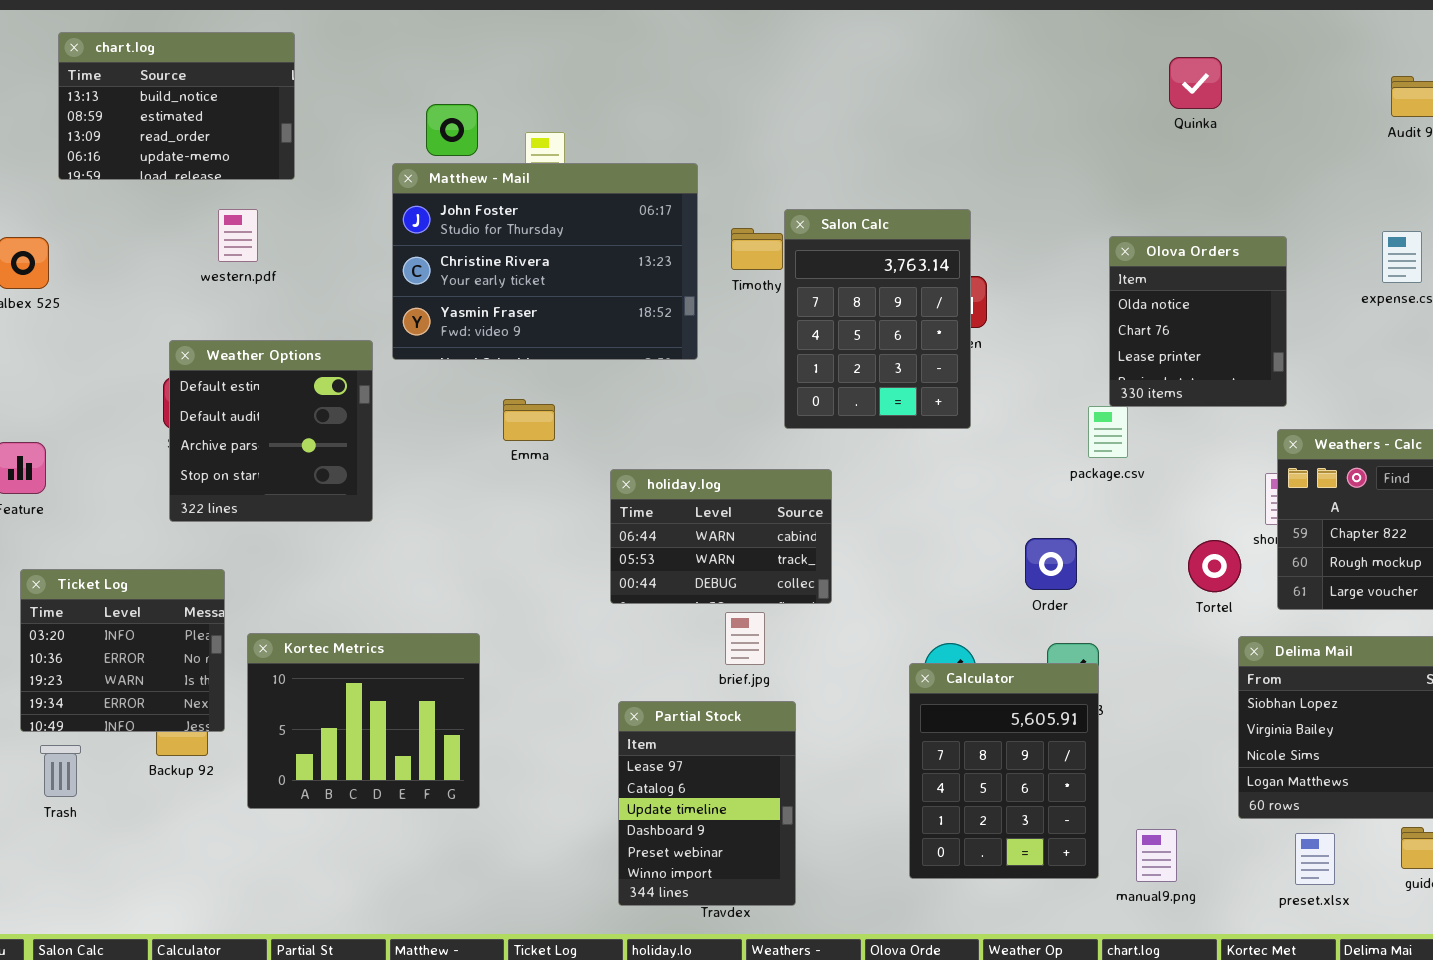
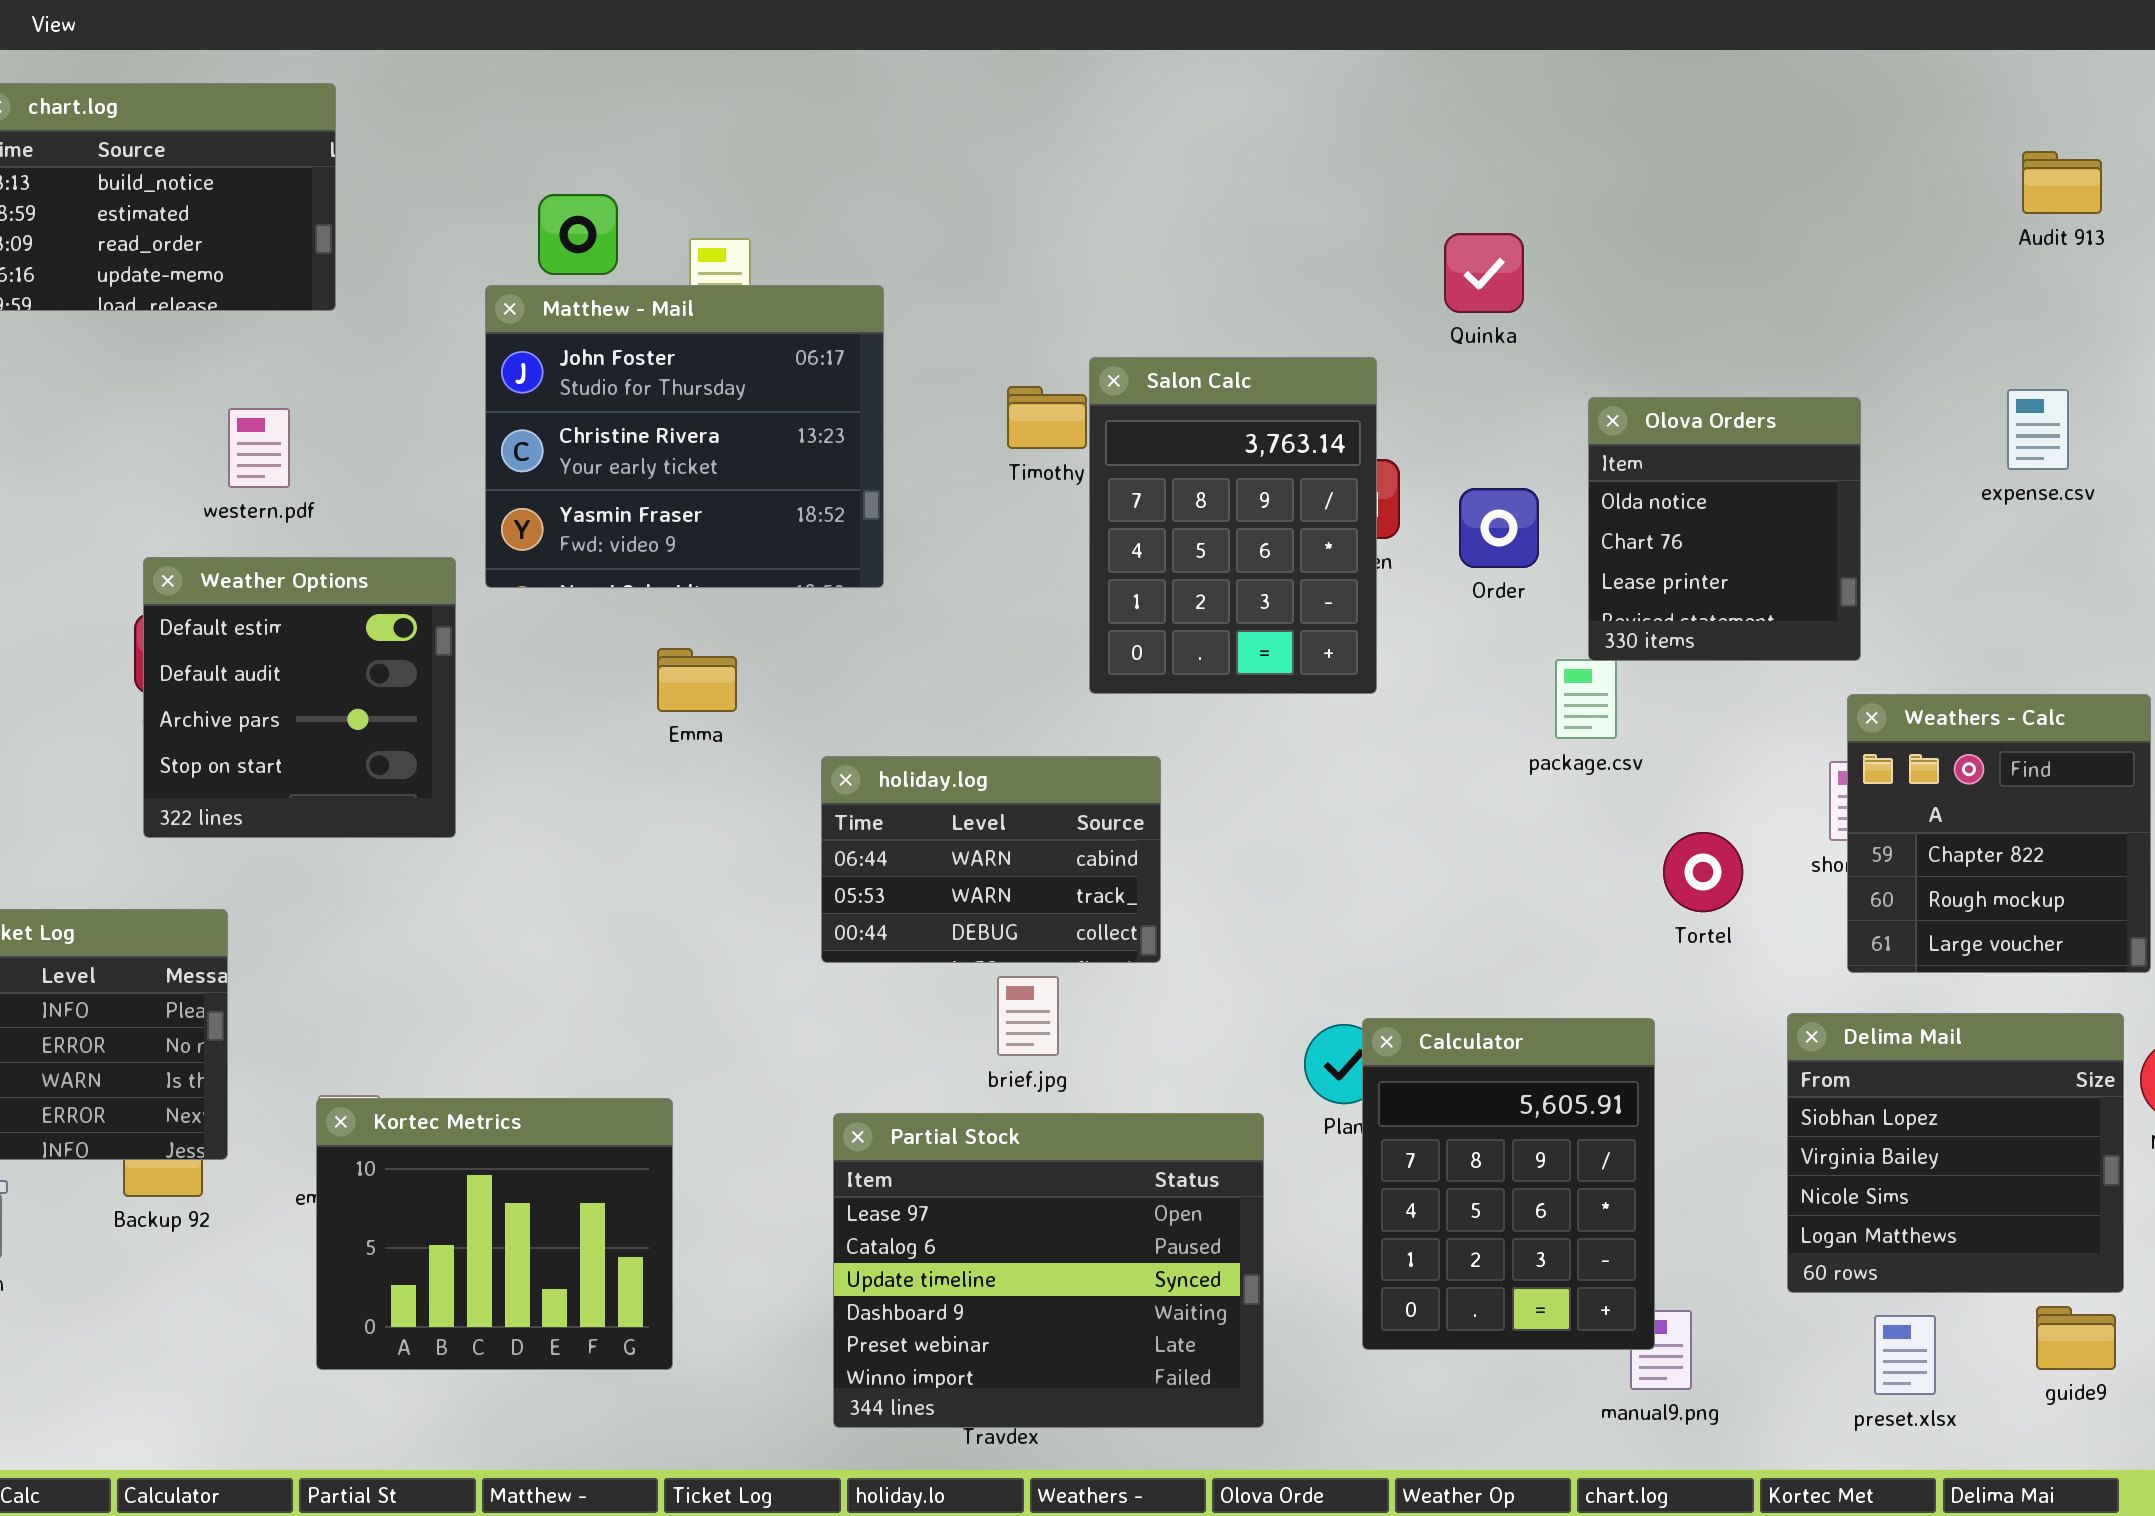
Quinka: [1169,57,1222,109] -> [1444,233,1524,313], moved
Matthew - Mail: [392,163,698,360] -> [485,285,884,588], resized
western.pdf: [218,209,258,262] -> [228,408,290,488], moved
Order: [1025,538,1077,590] -> [1459,488,1539,568], moved
Tortel: [1188,540,1241,592] -> [1663,832,1743,912], moved
Kortec Metrics: [247,633,480,809] -> [316,1098,673,1370], moved
Calculator: [909,663,1099,879] -> [1362,1018,1655,1350], moved
Partial Stock: [618,701,796,906] -> [833,1113,1264,1428], resized

